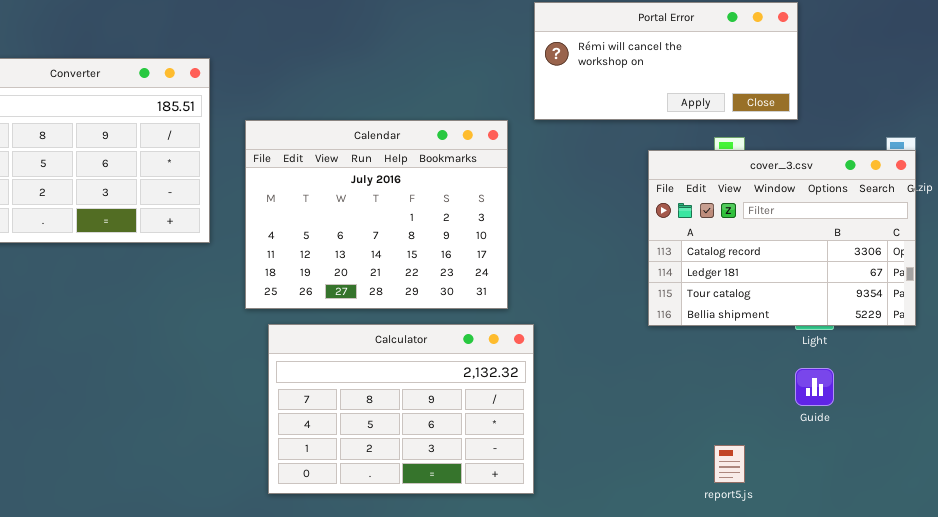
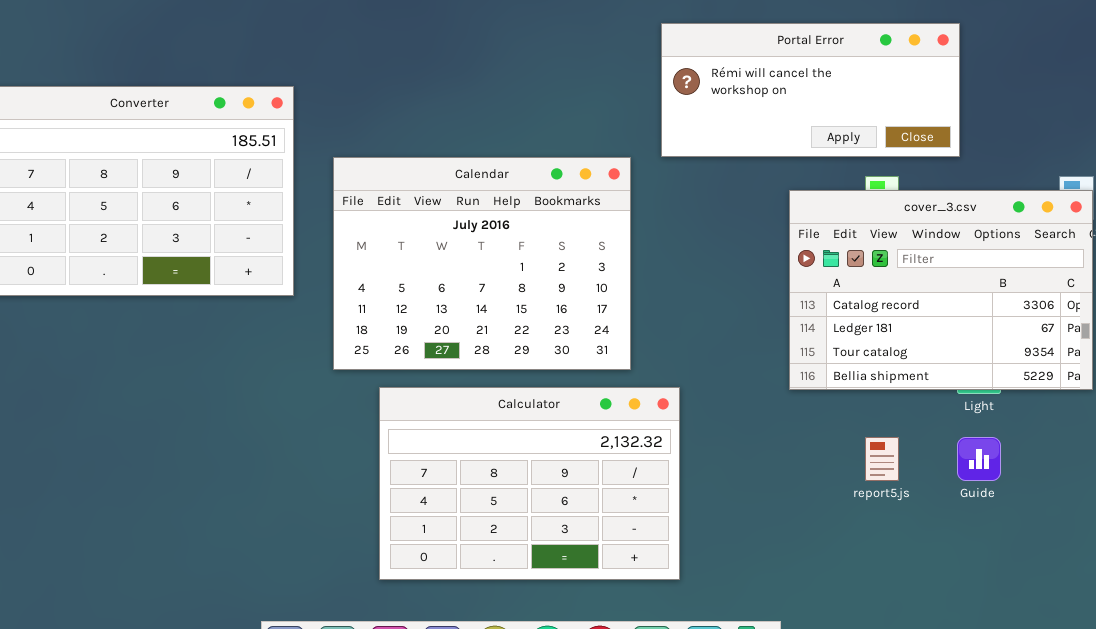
Calculator: [268,324,534,494] -> [379,387,680,580], moved
report5.js: [714,445,745,483] -> [865,437,899,481], moved

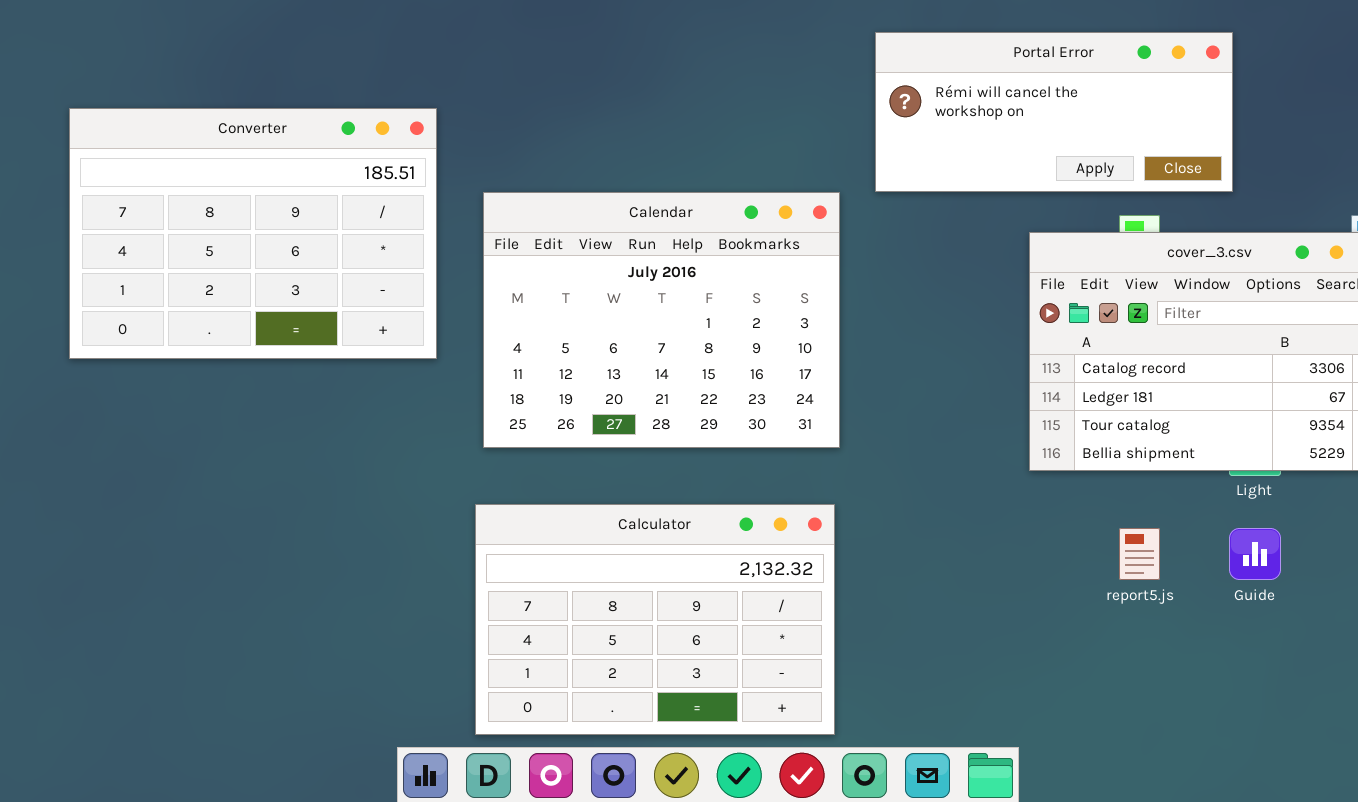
Calculator: [379,387,680,580] -> [475,504,835,735], moved

